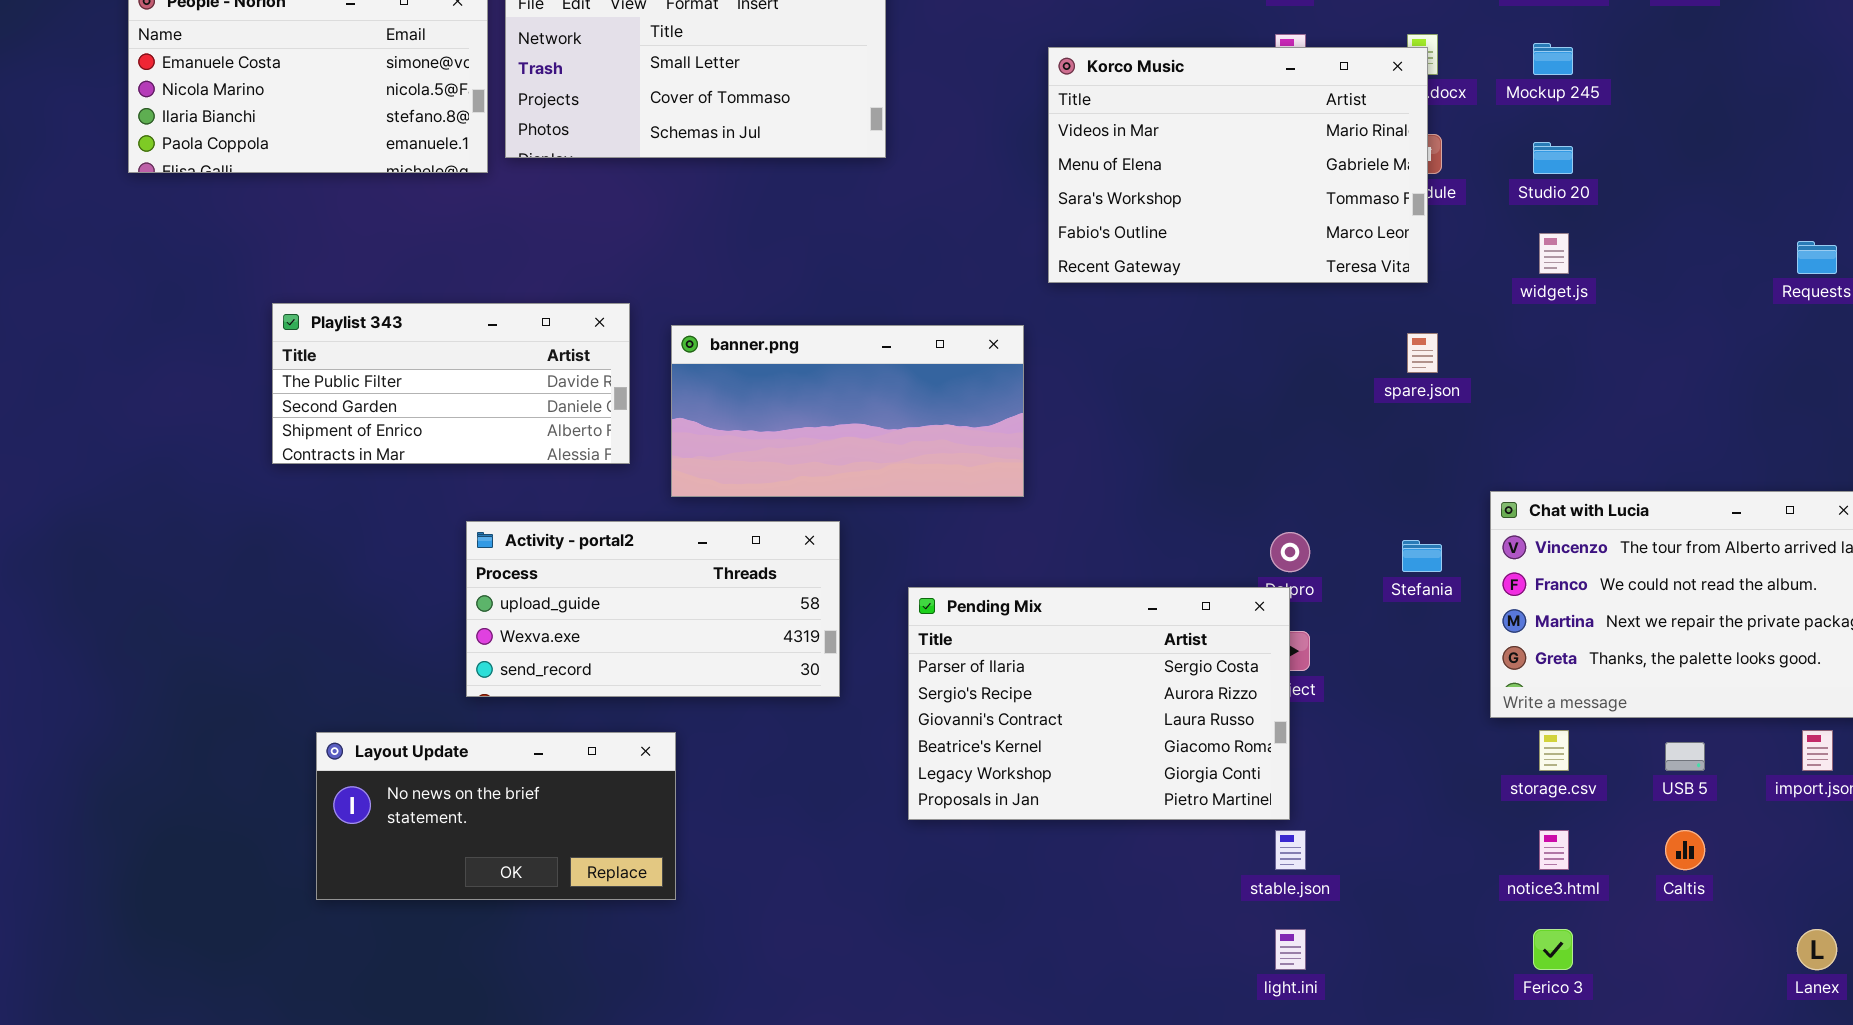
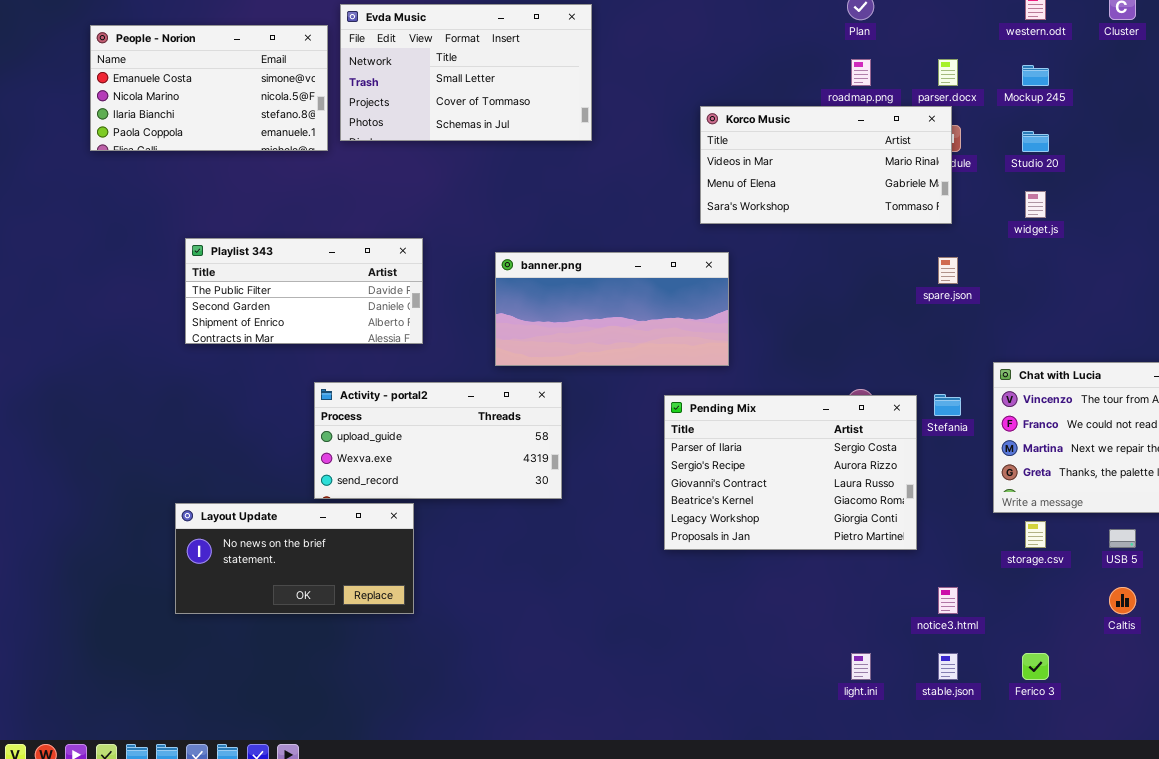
Korco Music: [1048,47,1428,283] -> [700,106,952,224], resized
banner.png: [671,325,1024,497] -> [495,252,729,366], moved
Pending Mix: [908,587,1290,820] -> [664,395,917,550], moved
Layout Update: [316,732,676,900] -> [175,503,414,614], moved
stable.json: [1275,830,1306,870] -> [938,653,958,680], moved
notice3.html: [1539,830,1569,870] -> [938,587,958,614], moved

